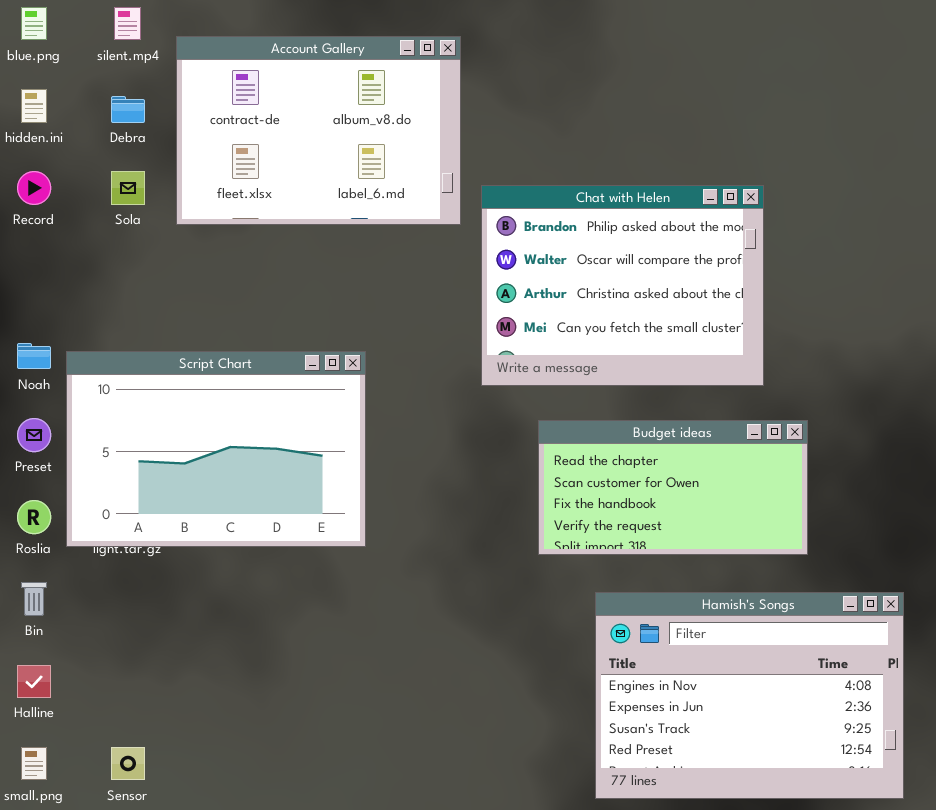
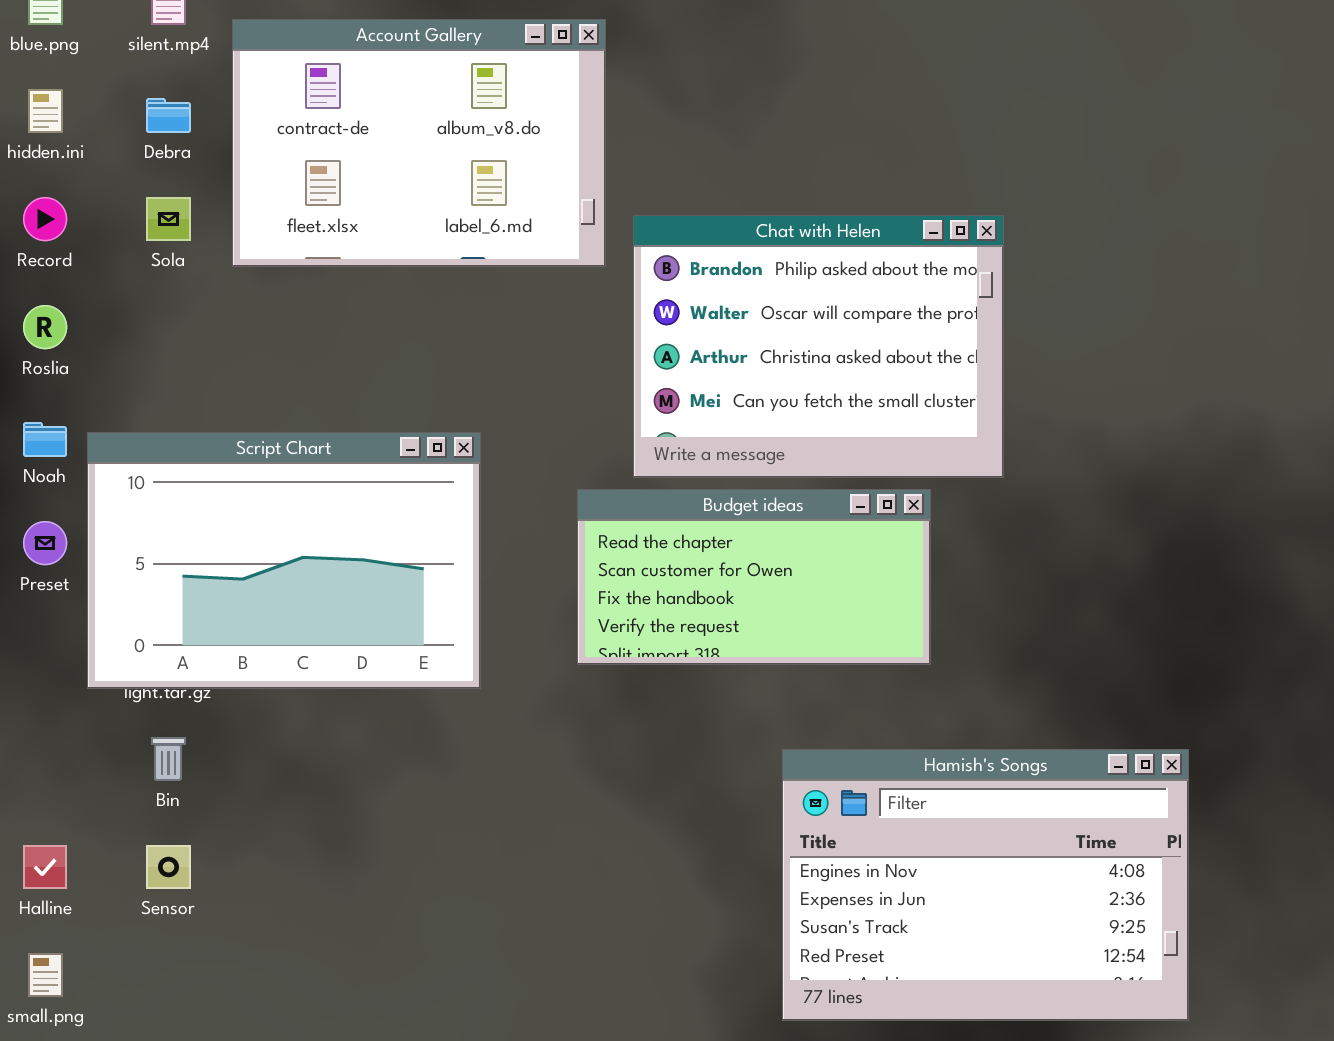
Budget ideas: [538,420,808,555] -> [577,489,931,665], moved
Roslia: [17,500,51,534] -> [23,305,67,349], moved
Bin: [21,582,47,616] -> [151,737,186,781], moved
Sensor: [111,747,145,780] -> [146,845,191,889], moved

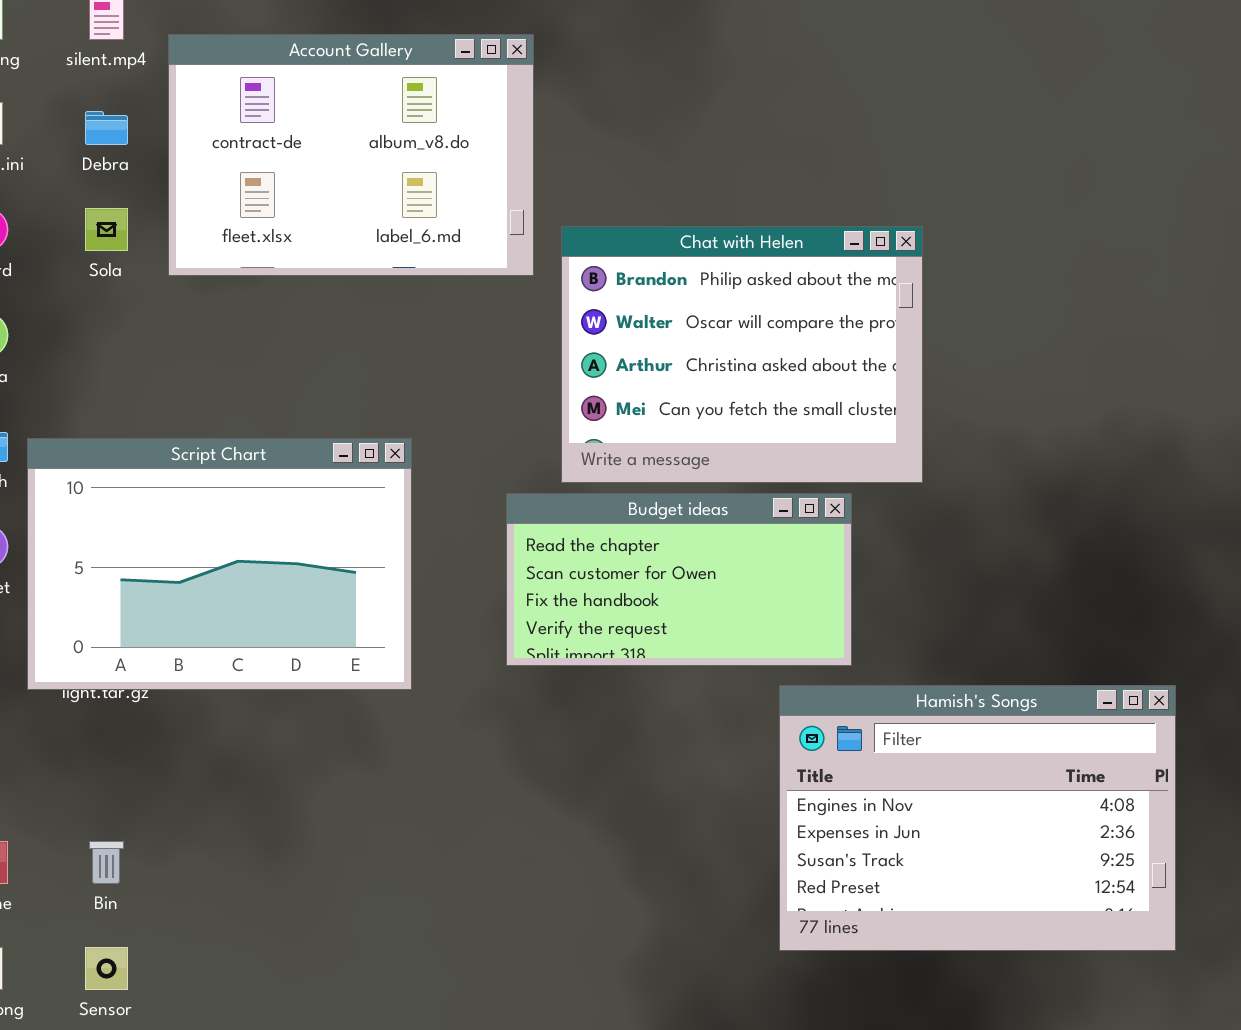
Bin: [151,737,186,781] -> [89,841,124,884], moved
Hamish's Songs: [782,749,1189,1021] -> [779,685,1176,951], moved
Sensor: [146,845,191,889] -> [85,947,128,990], moved

